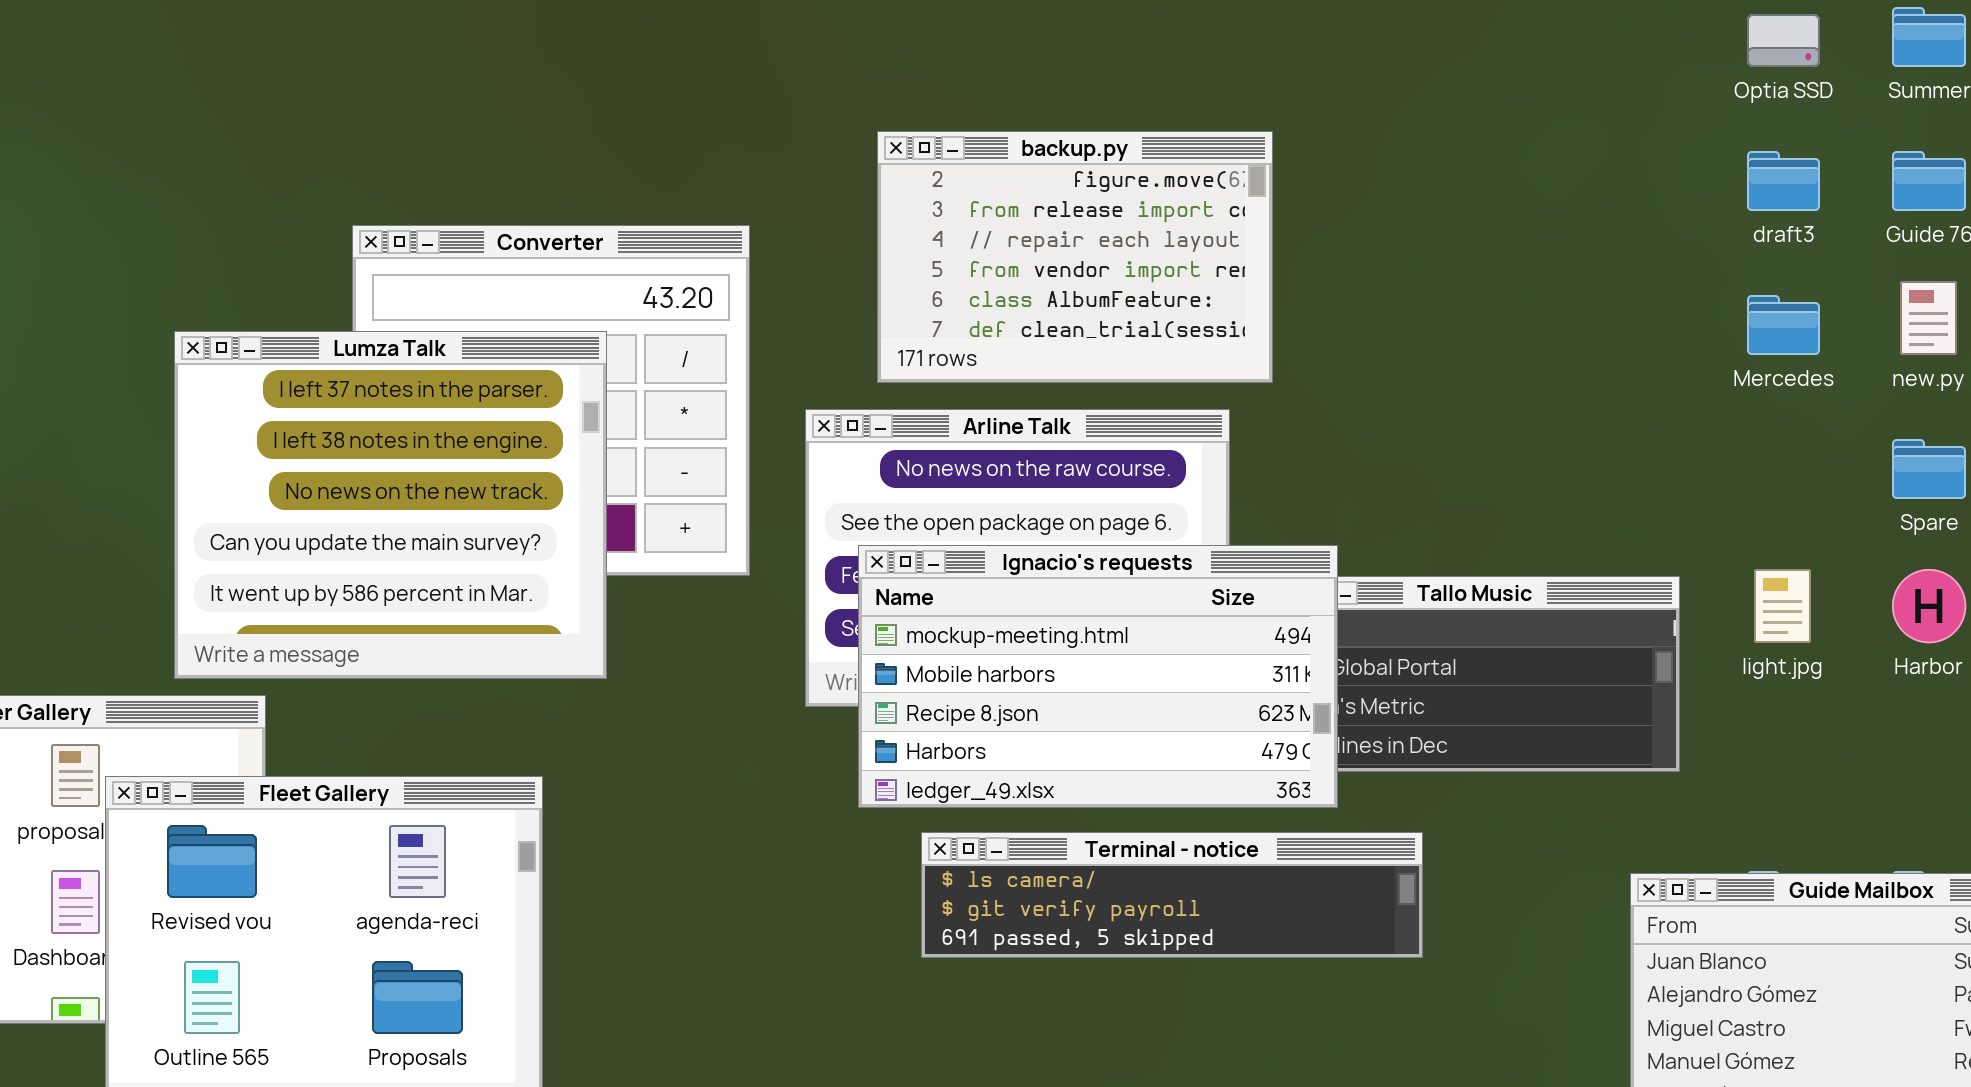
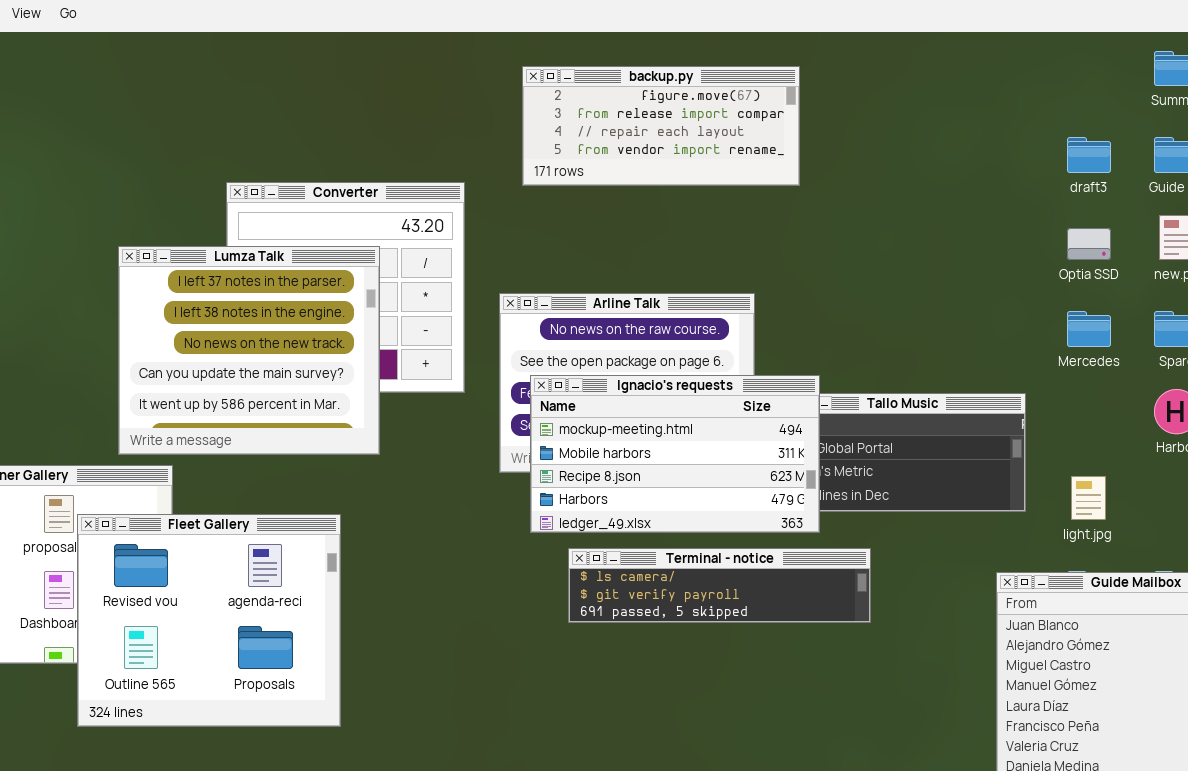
Optia SSD: [1747,14,1820,67] -> [1067,228,1111,260], moved
backup.py: [877,131,1273,383] -> [522,66,800,186], moved, resized
Mercedes: [1747,295,1820,355] -> [1067,311,1111,347], moved
light.jpg: [1754,569,1811,643] -> [1071,476,1106,520], moved

